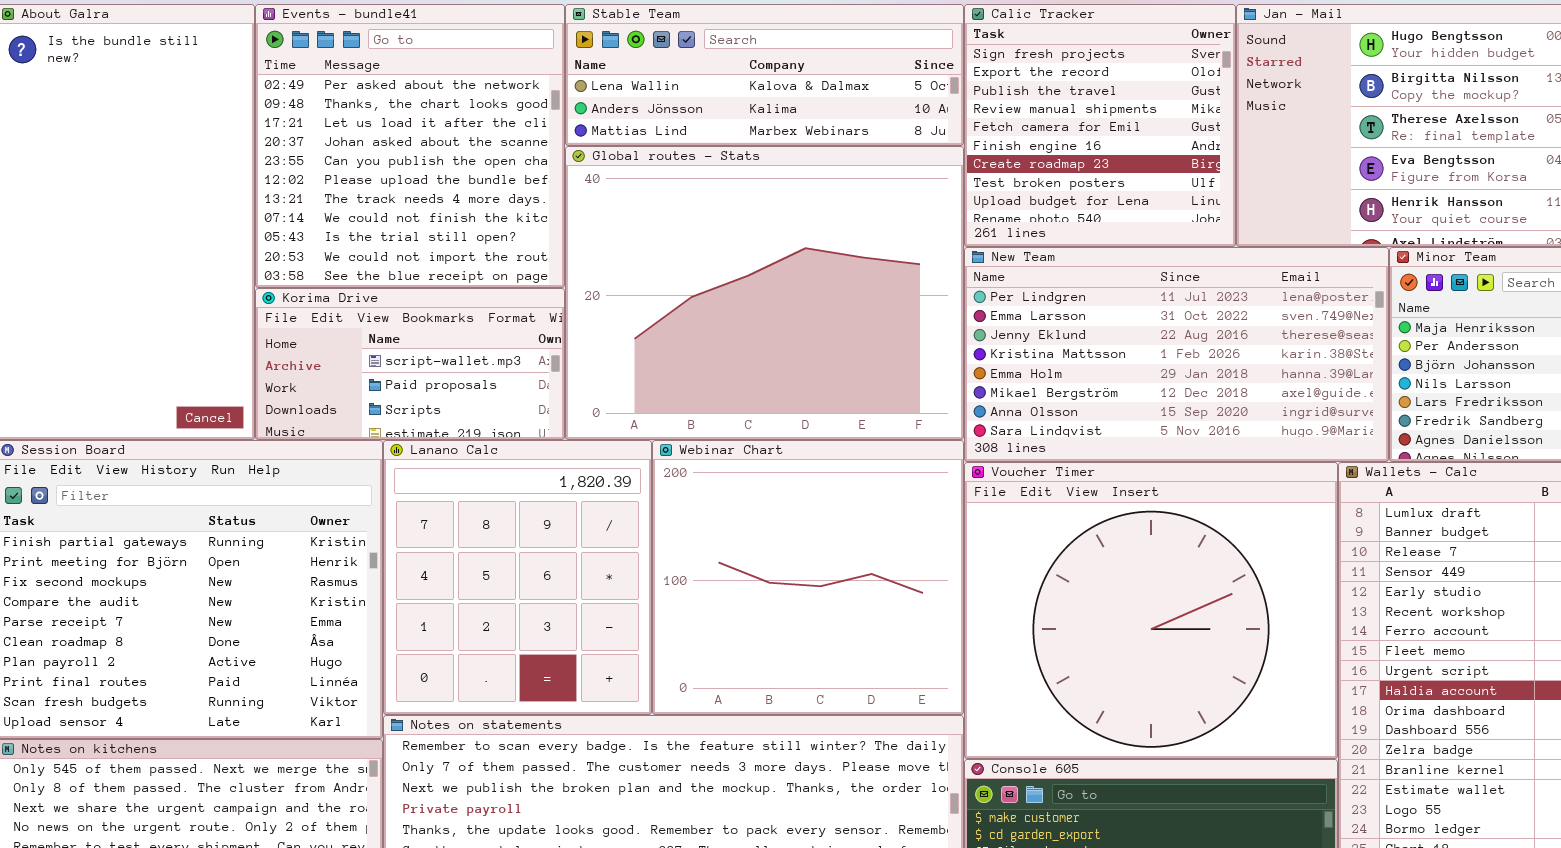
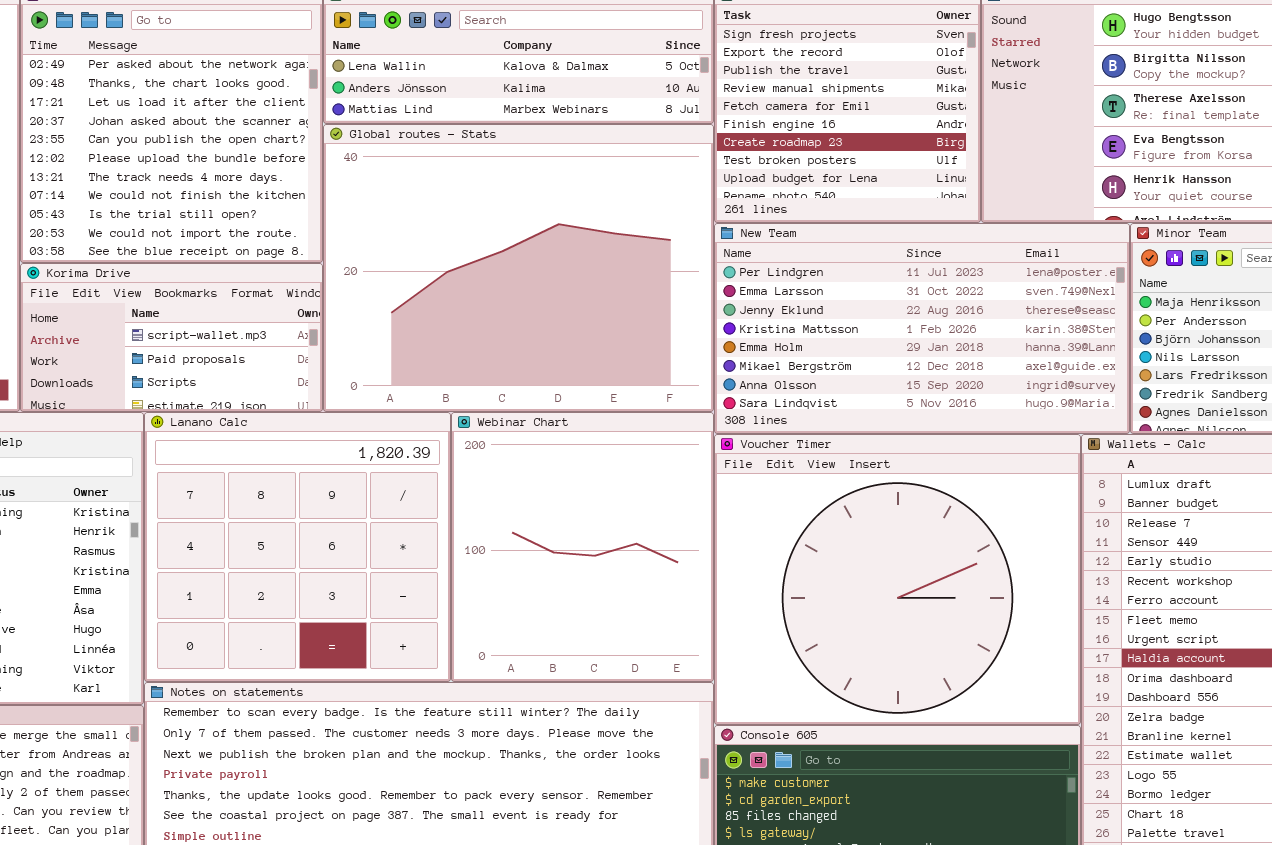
Lanano Calc: [383,440,652,715] -> [144,412,451,682], resized
Webinar Chart: [652,440,964,715] -> [451,412,714,682], resized

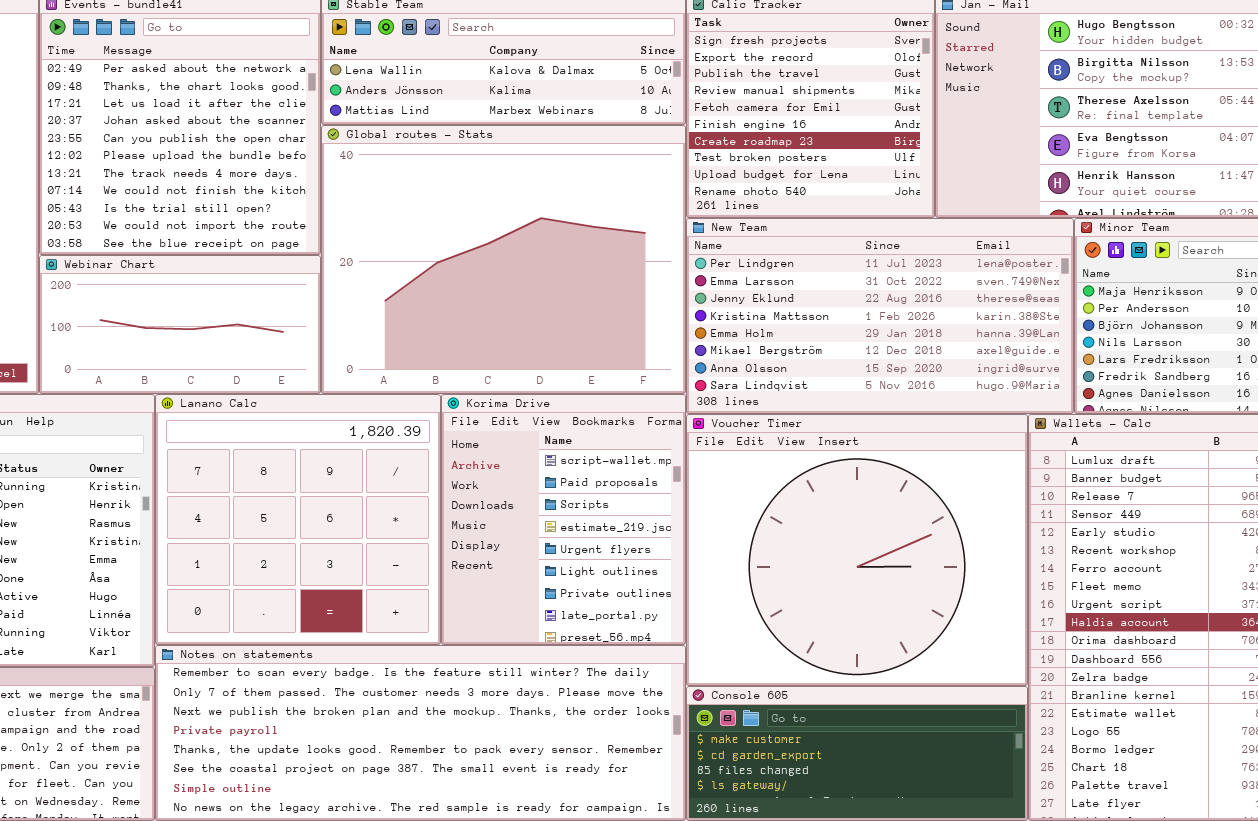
Korima Drive: [20,263,323,412] -> [441,394,686,645], moved, resized
Webinar Chart: [451,412,714,682] -> [39,255,321,394], moved, resized

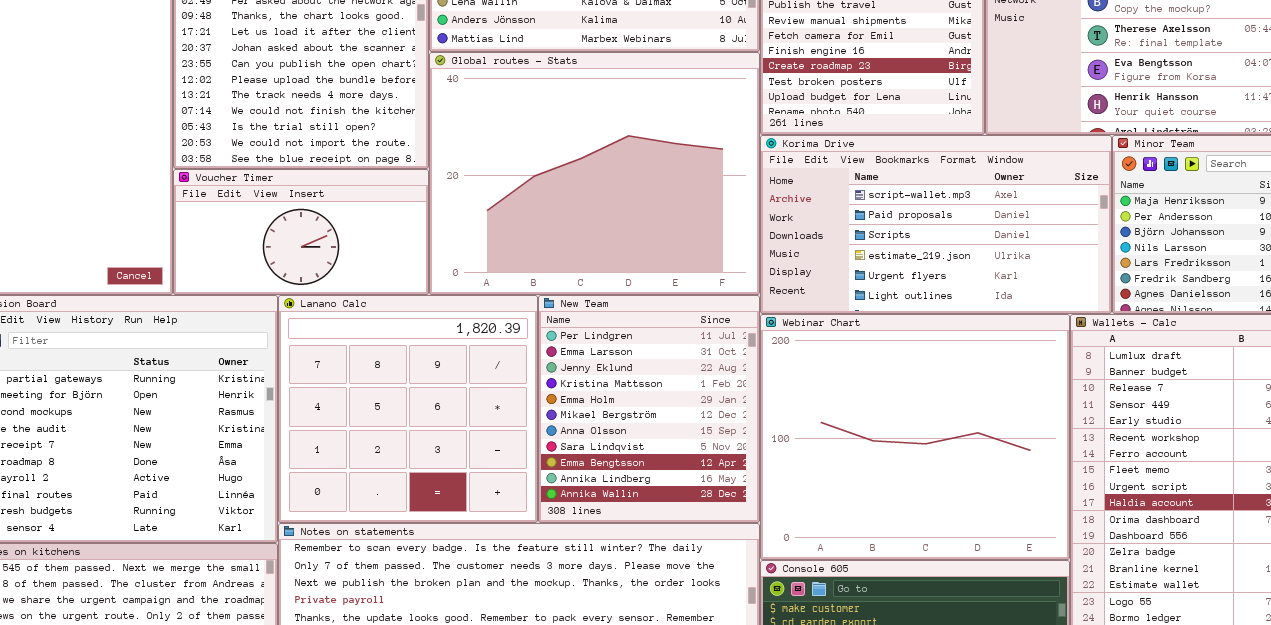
New Team: [686,218,1074,414] -> [538,295,760,523], moved, resized
Webinar Chart: [39,255,321,394] -> [760,314,1070,560], moved, resized
Korima Drive: [441,394,686,645] -> [760,135,1112,314], moved, resized
Voucher Timer: [686,414,1028,686] -> [173,169,429,295], moved, resized

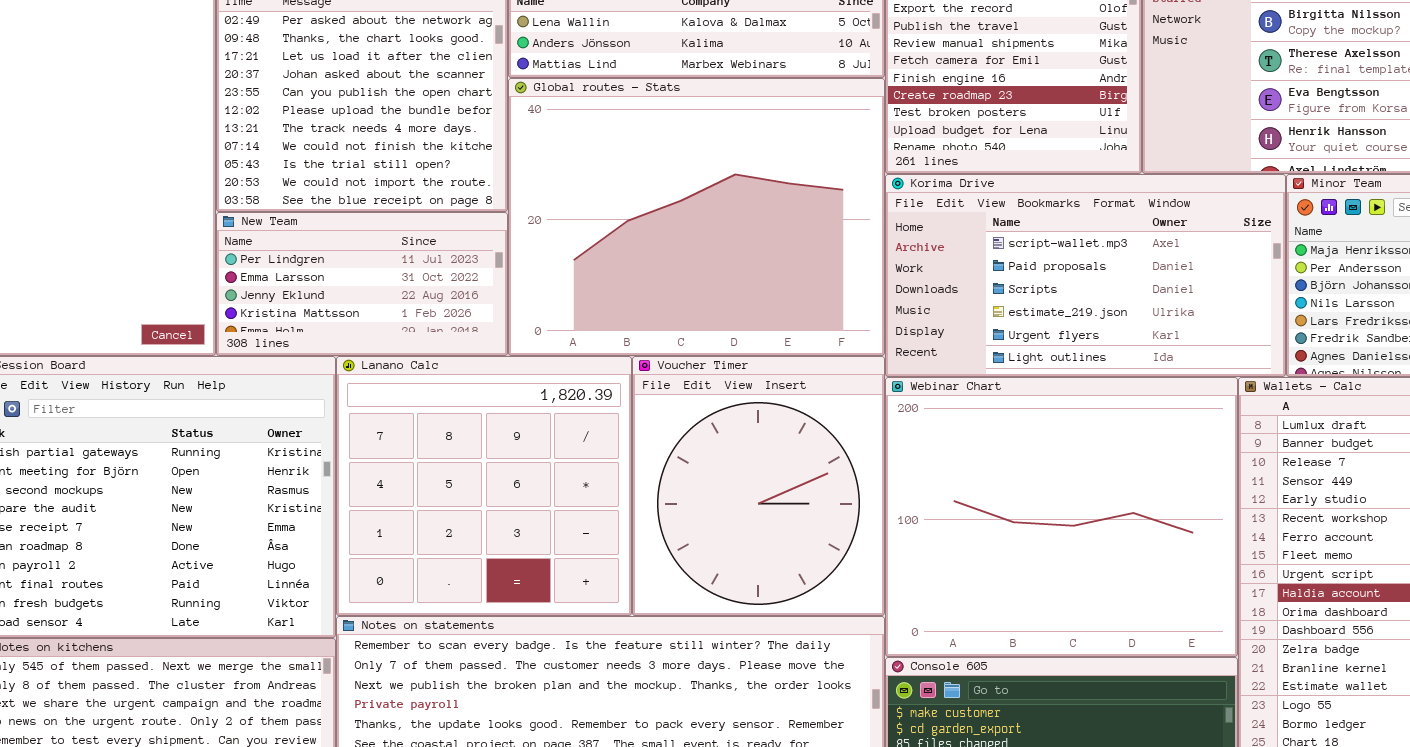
Voucher Timer: [173,169,429,295] -> [632,356,885,616], moved, resized
New Team: [538,295,760,523] -> [216,212,508,356], moved, resized

